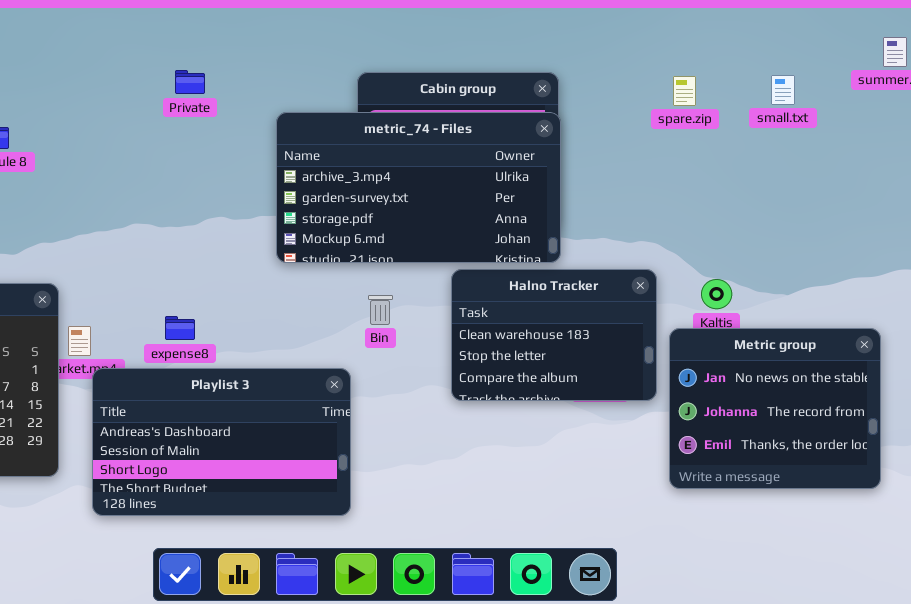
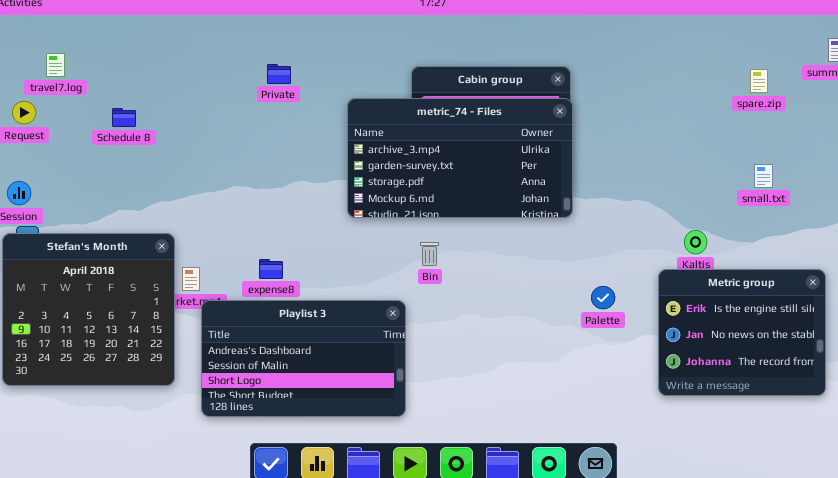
small.txt: [771,75,795,105] -> [754,164,773,188], moved
spare.zip: [673,76,696,106] -> [750,69,768,93], moved
Halno Tracker: [451,269,657,401] -> none, closed
Metric group: [669,328,881,489] -> [658,269,826,396], scrolled up 1 row

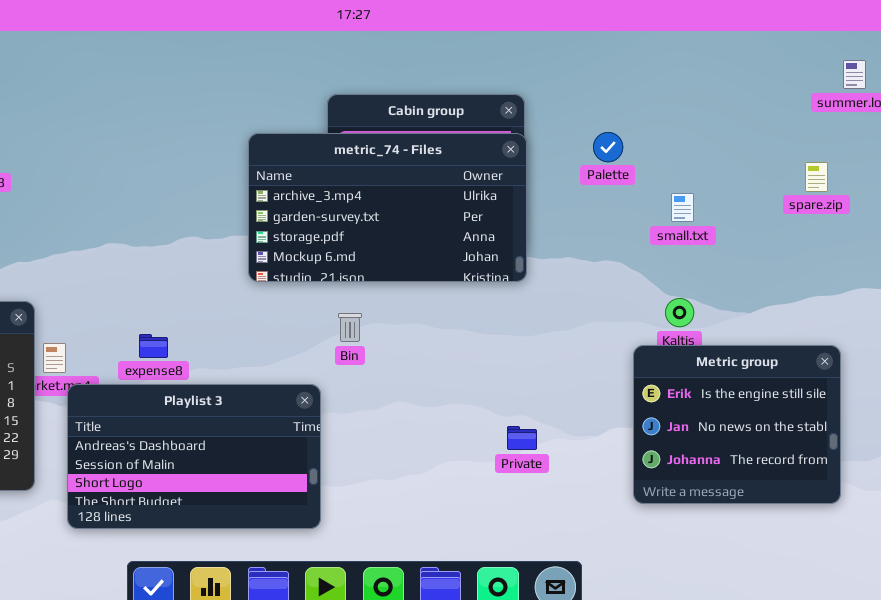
Private: [267,64,291,84] -> [507,426,537,450], moved
spare.zip: [750,69,768,93] -> [805,162,828,192], moved
small.txt: [754,164,773,188] -> [671,193,694,222], moved
Palette: [591,286,615,309] -> [593,132,623,162], moved

